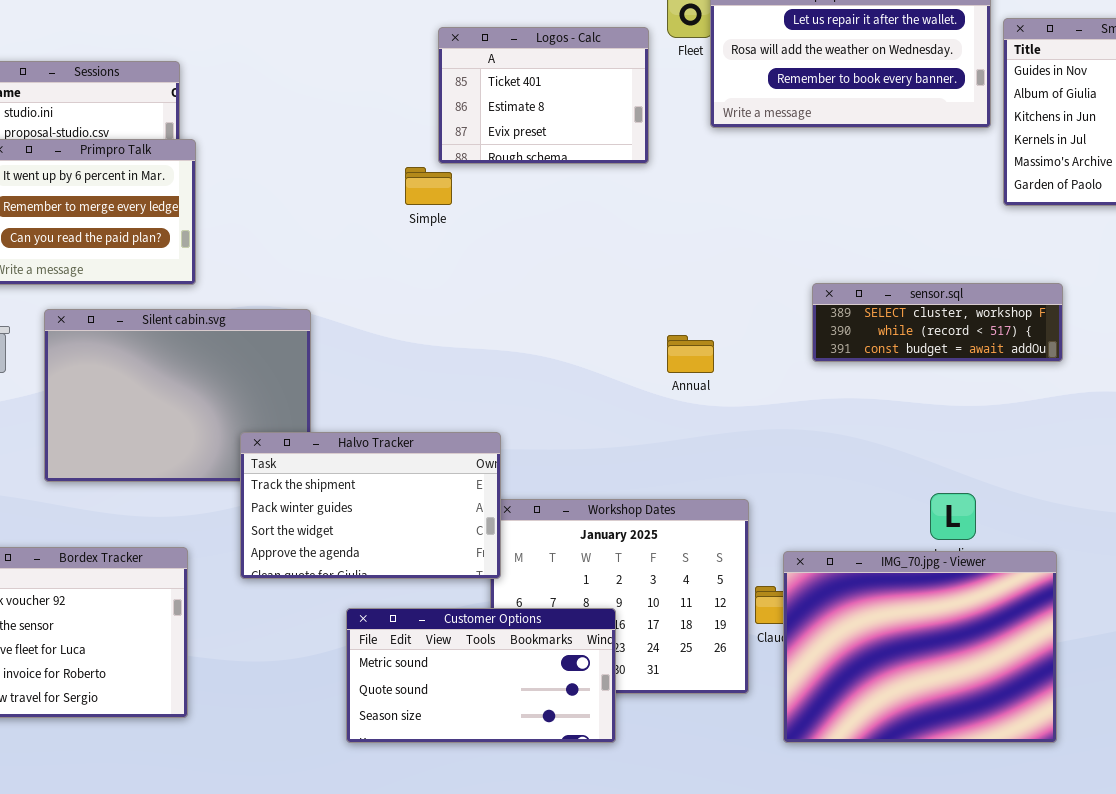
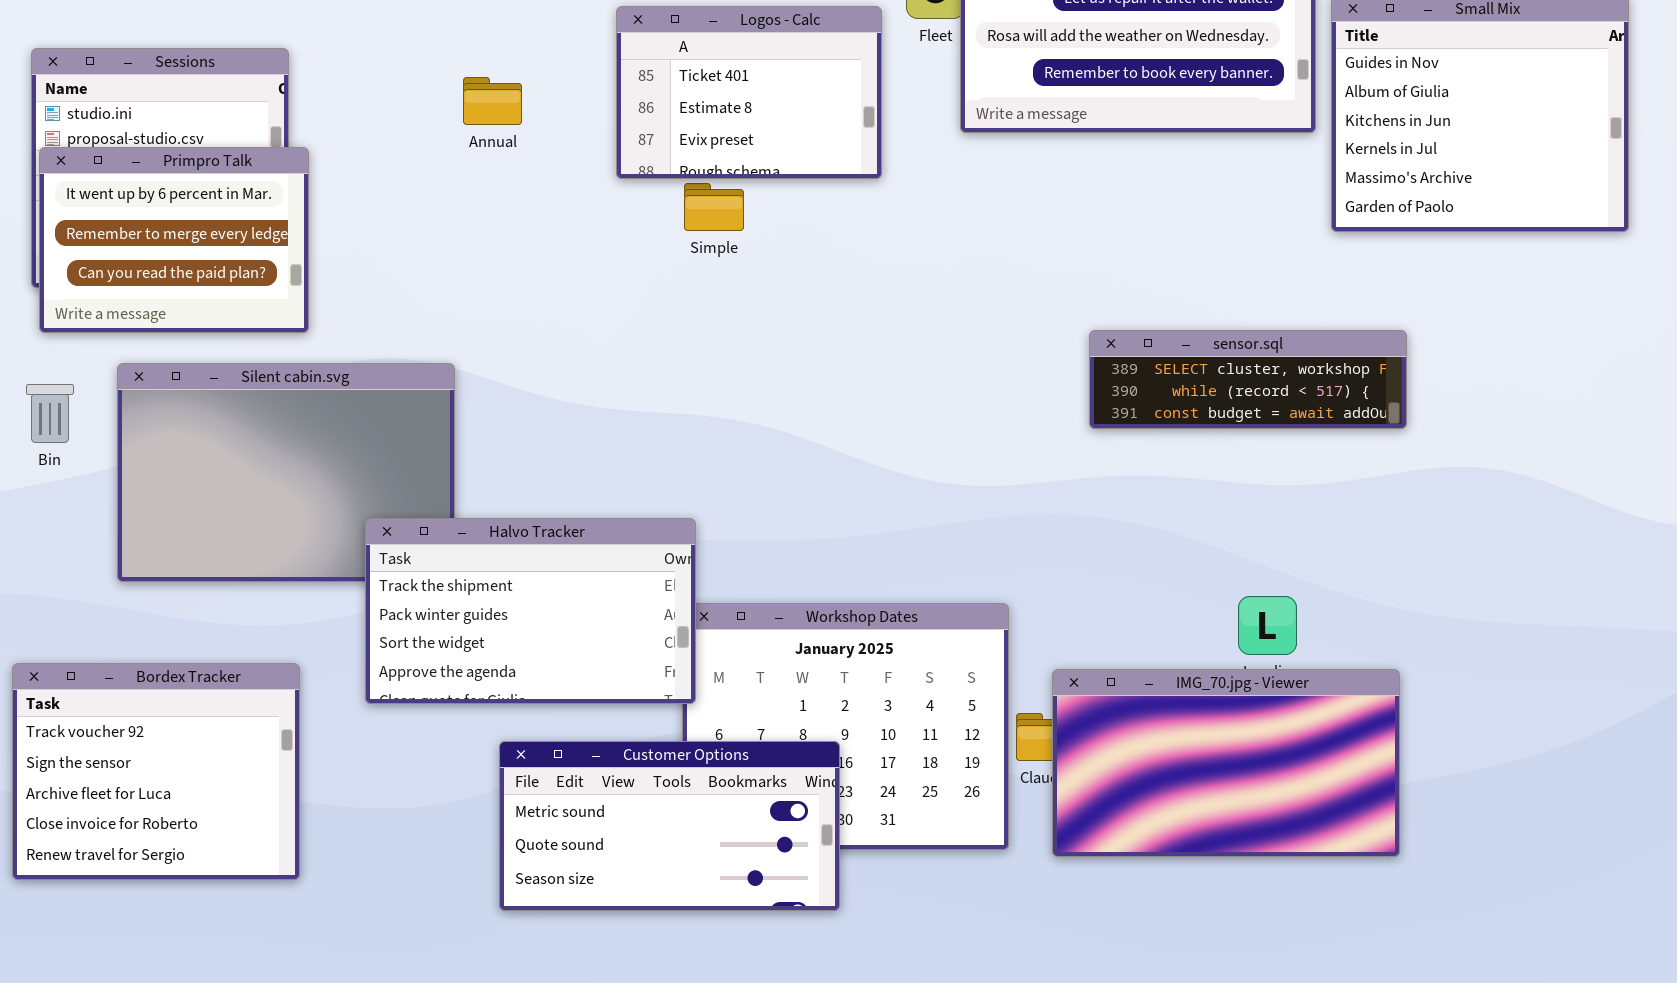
Simple: [405,167,452,205] -> [684,183,744,231], moved
Annual: [667,335,714,373] -> [463,77,522,125], moved
IMG_70.jpg - Viewer: [783,551,1057,743] -> [1052,669,1400,857], resized

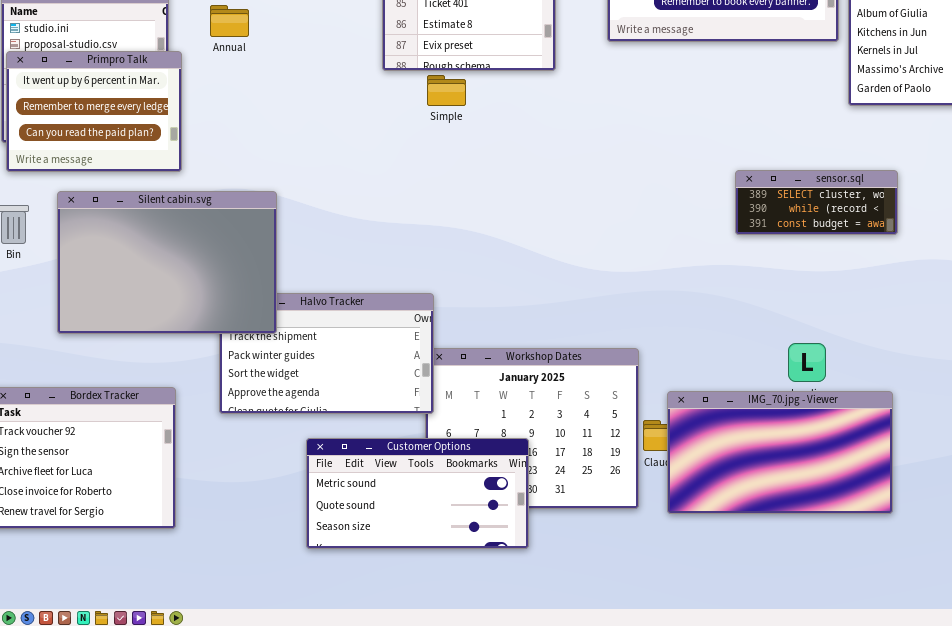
Annual: [463,77,522,125] -> [210,5,249,37], moved
sensor.sql: [1089,330,1407,429] -> [735,170,898,235], resized
Silent cabin.svg: [117,363,455,582] -> [57,191,277,334], raised

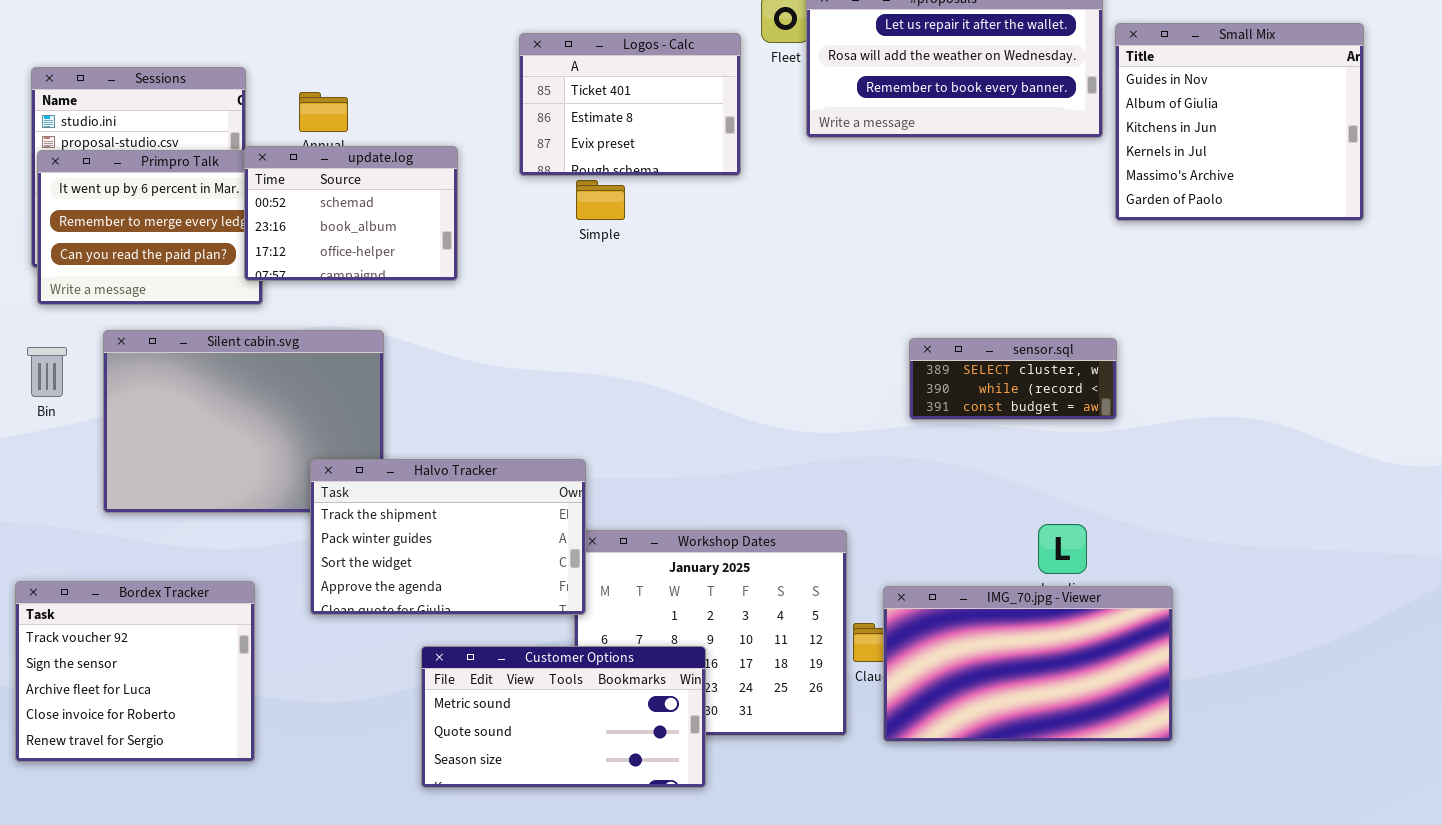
update.log: none -> [244,146,458,281], opened
sensor.sql: [735,170,898,235] -> [909,338,1117,420], moved
Halvo Tracker: [219,293,434,414] -> [310,459,586,615], raised

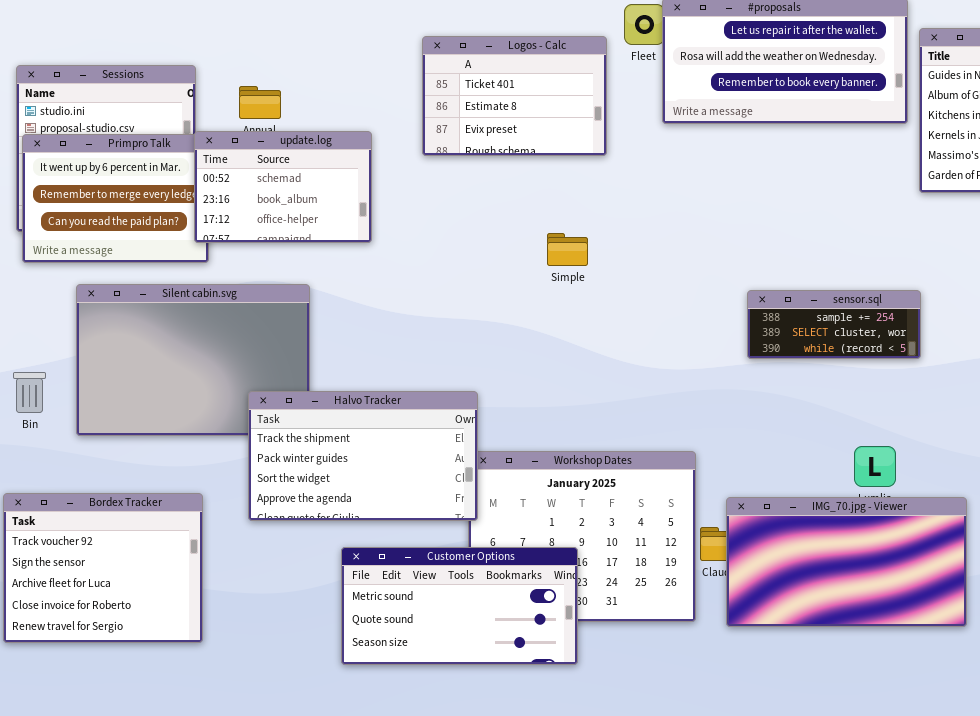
Simple: [576,180,625,220] -> [547,233,588,266], moved
sensor.sql: [909,338,1117,420] -> [747,290,921,359], scrolled up 1 row
Bin: [27,347,67,397] -> [13,372,46,413], moved

